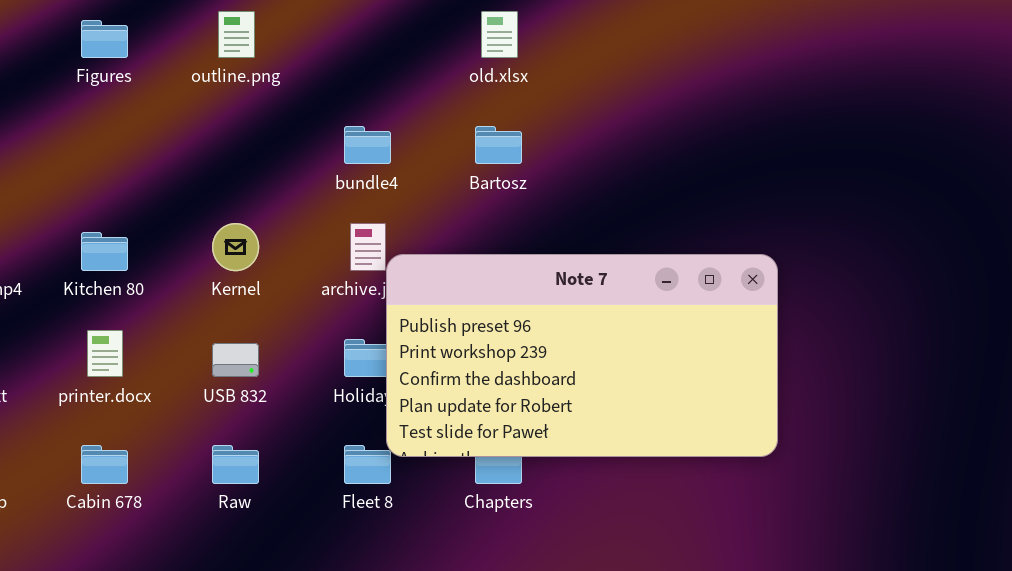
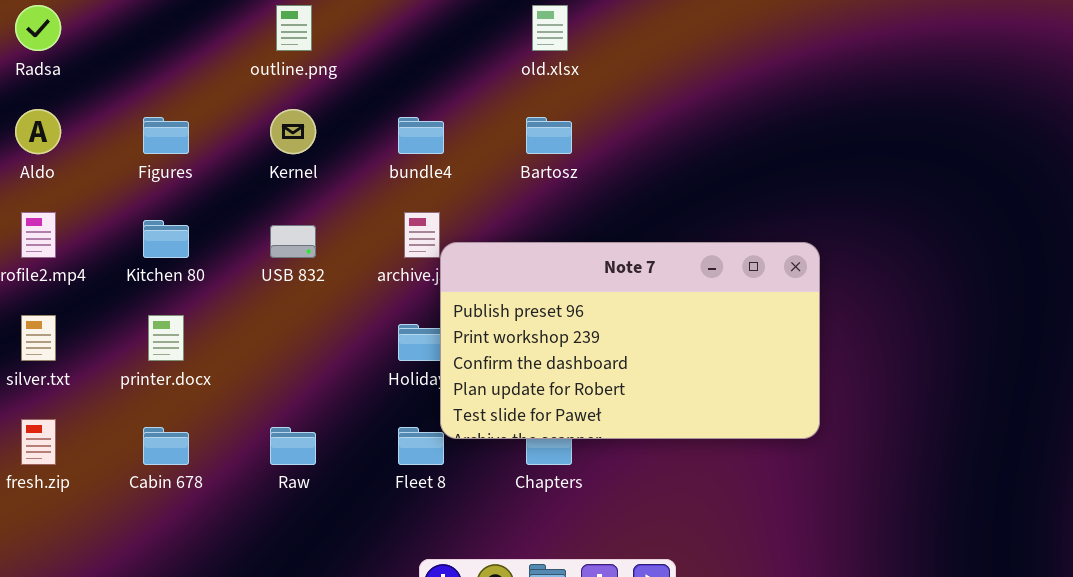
Figures: [81,20,128,58] -> [143,117,189,154], moved
Kernel: [212,223,259,271] -> [270,109,316,154], moved
USB 832: [212,343,259,377] -> [270,225,316,258], moved

